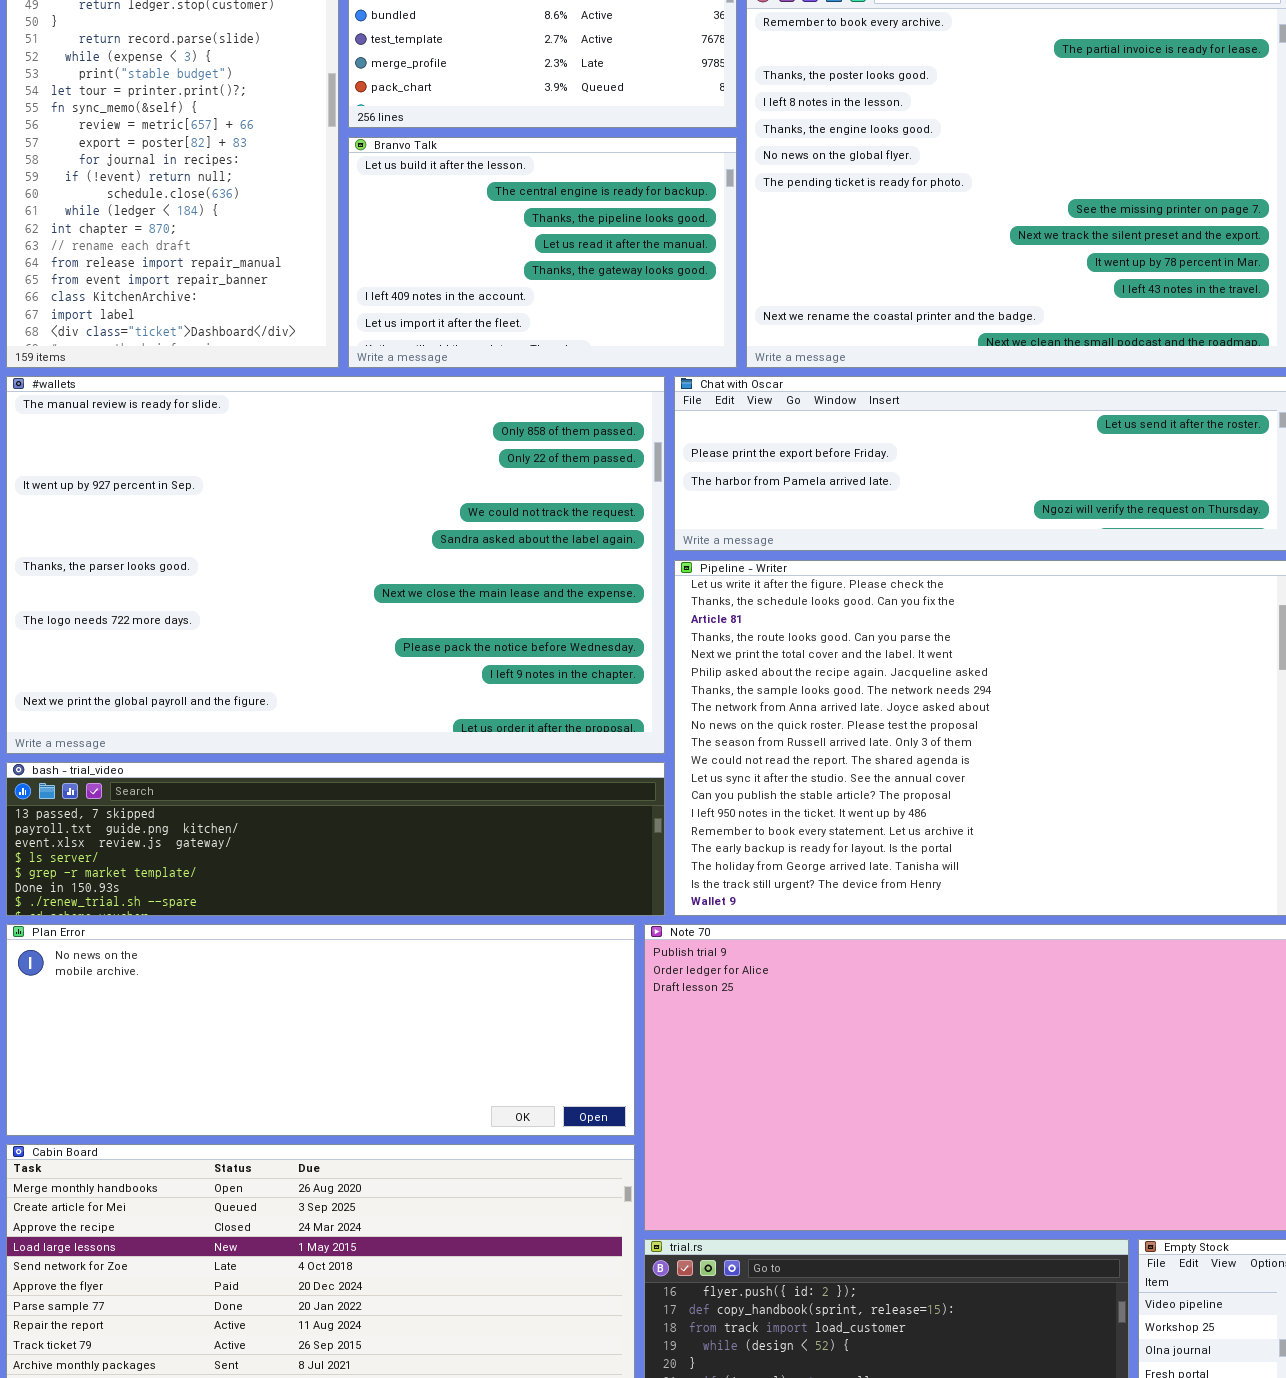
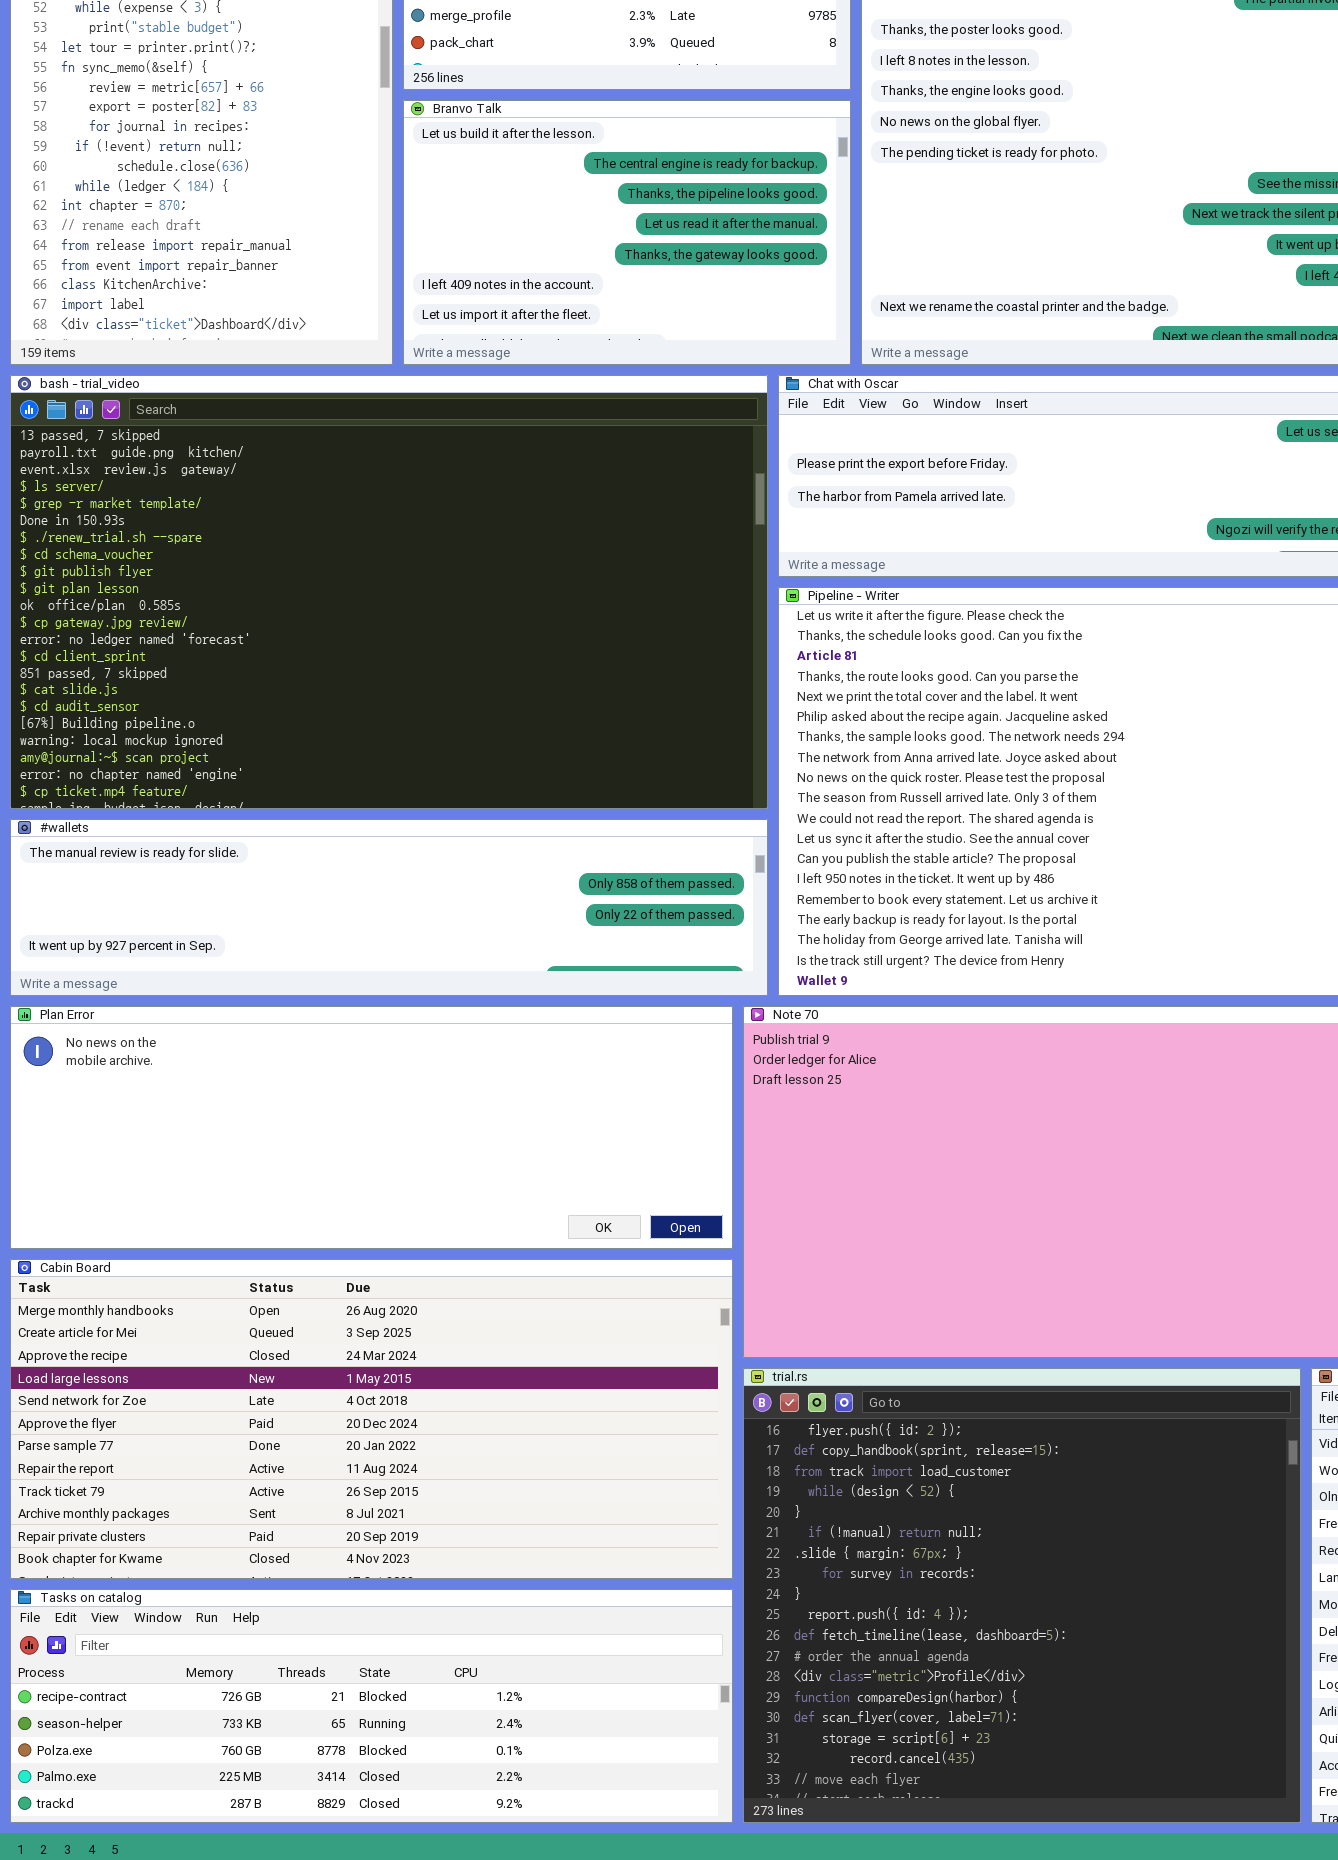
#wallets: [6,376,665,754] -> [10,819,768,996], moved, resized
bash - trial_video: [6,762,665,916] -> [10,375,768,809], moved, resized

